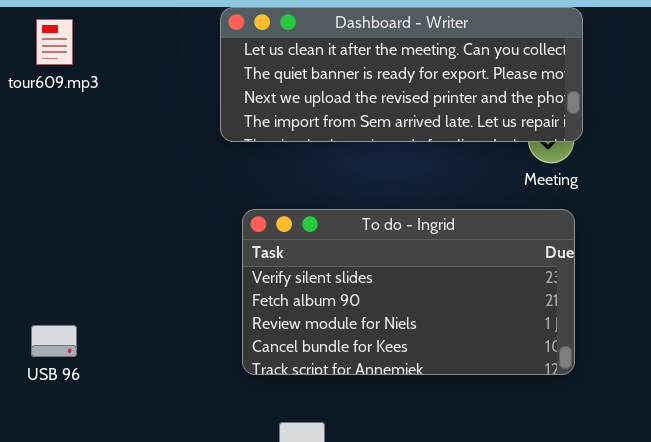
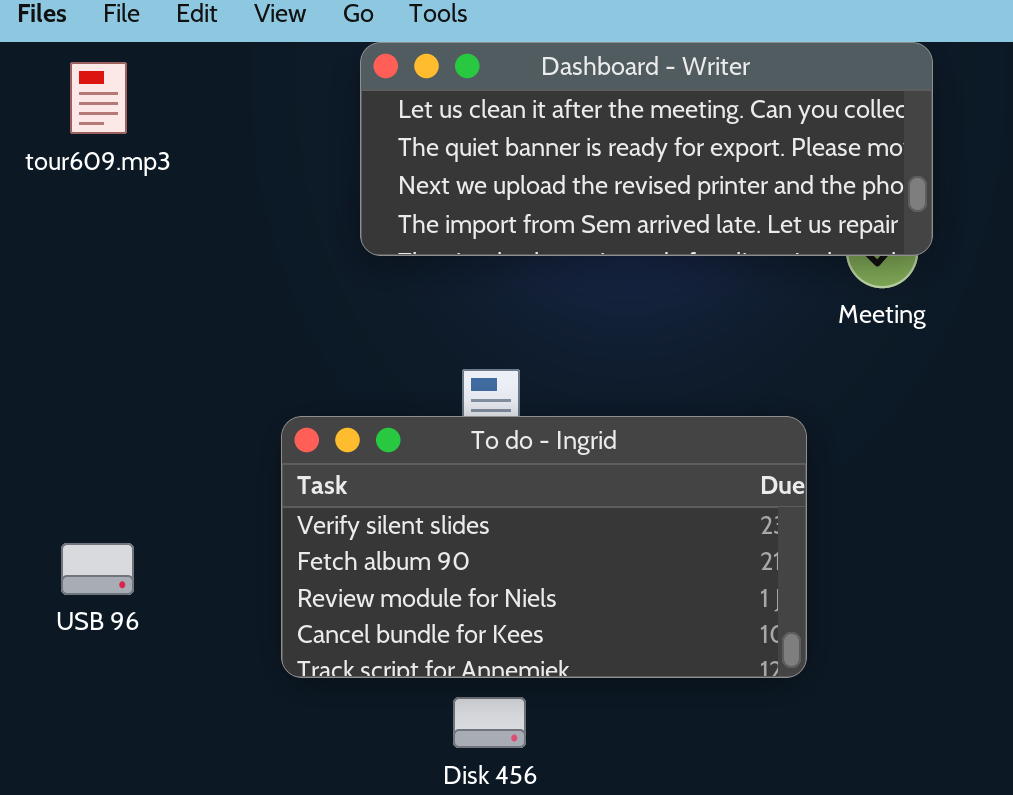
To do - Ingrid: [242,209,575,375] -> [281,416,807,678], moved

